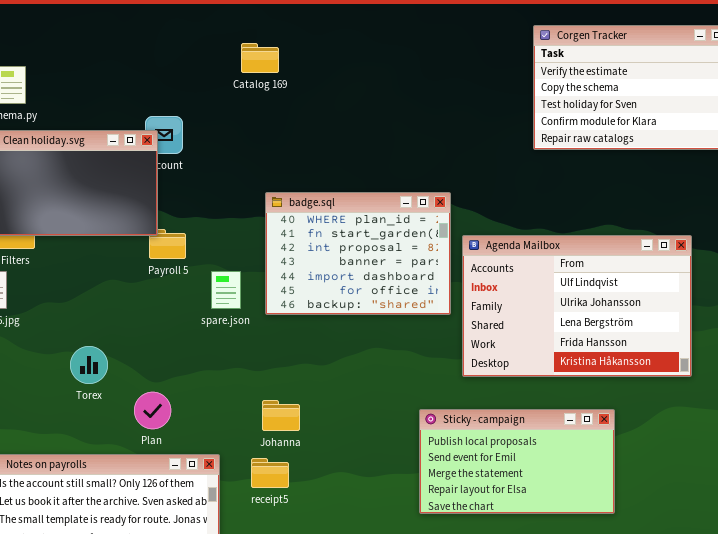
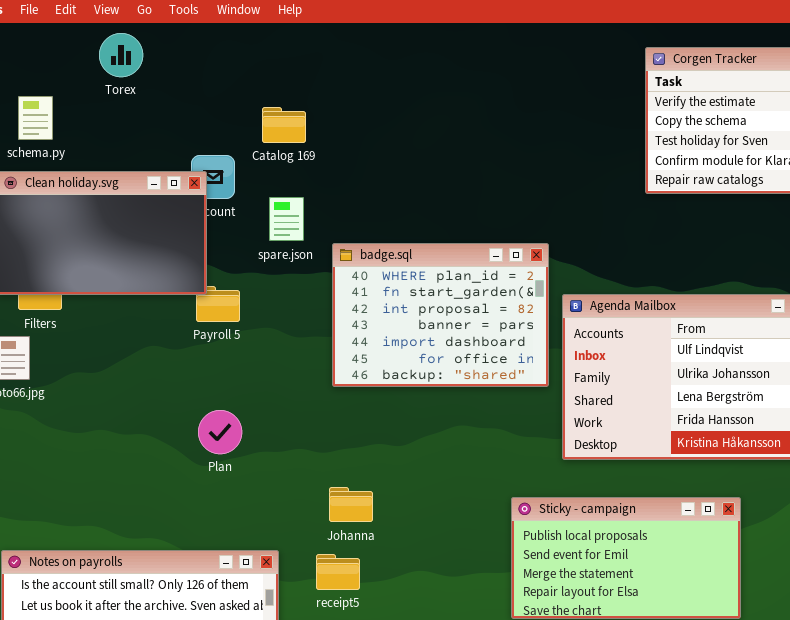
Catalog 169: [241,43,279,73] -> [262,107,306,143], moved
spare.json: [211,271,241,309] -> [269,197,304,241], moved
Torex: [70,346,108,384] -> [99,33,143,77], moved
Plan: [134,392,171,429] -> [198,410,242,454], moved

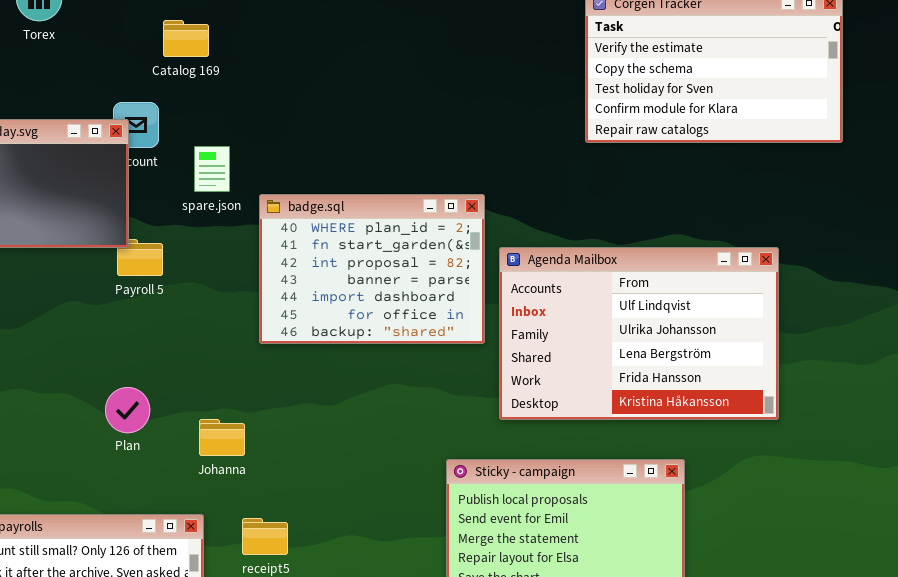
Catalog 169: [262,107,306,143] -> [163,20,209,57], moved
Plan: [198,410,242,454] -> [105,387,150,433], moved
Johanna: [329,487,373,522] -> [199,419,245,456], moved

